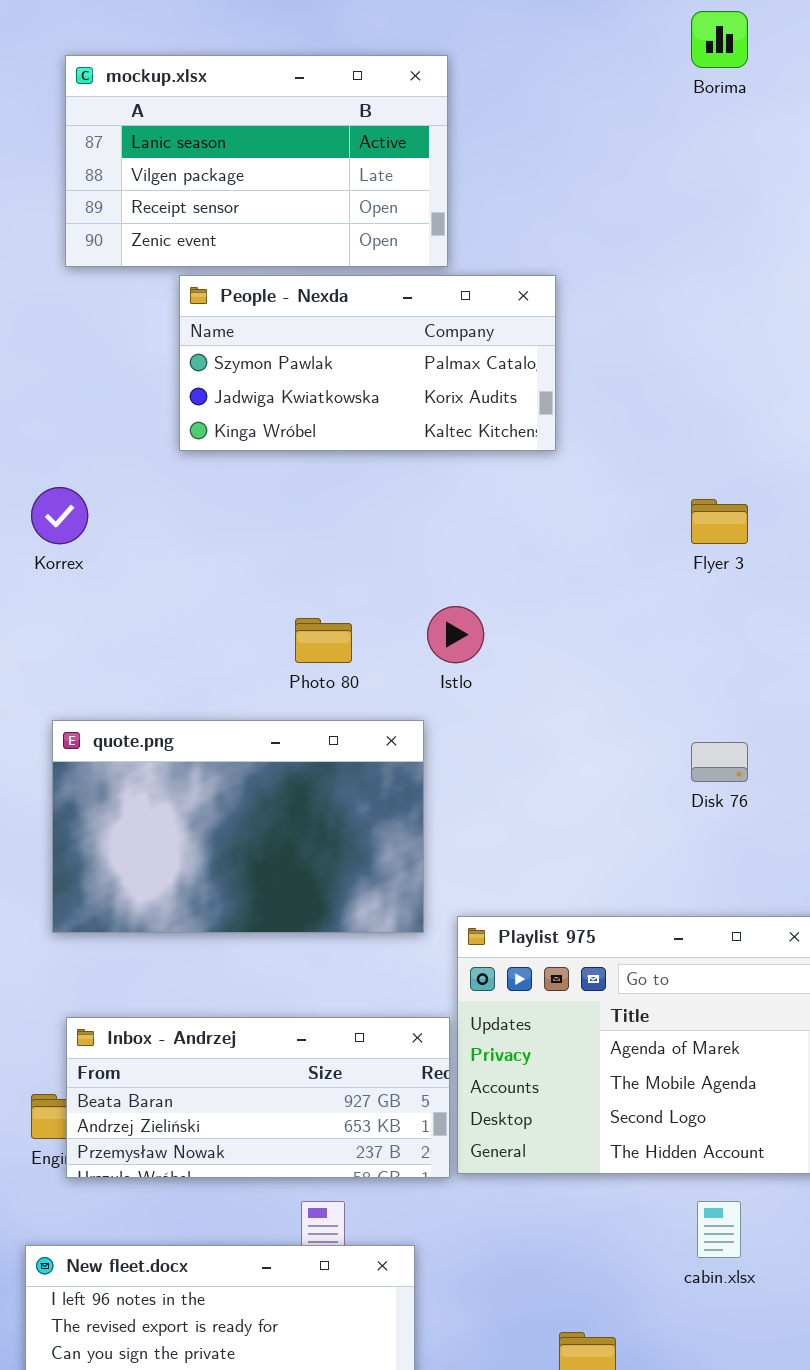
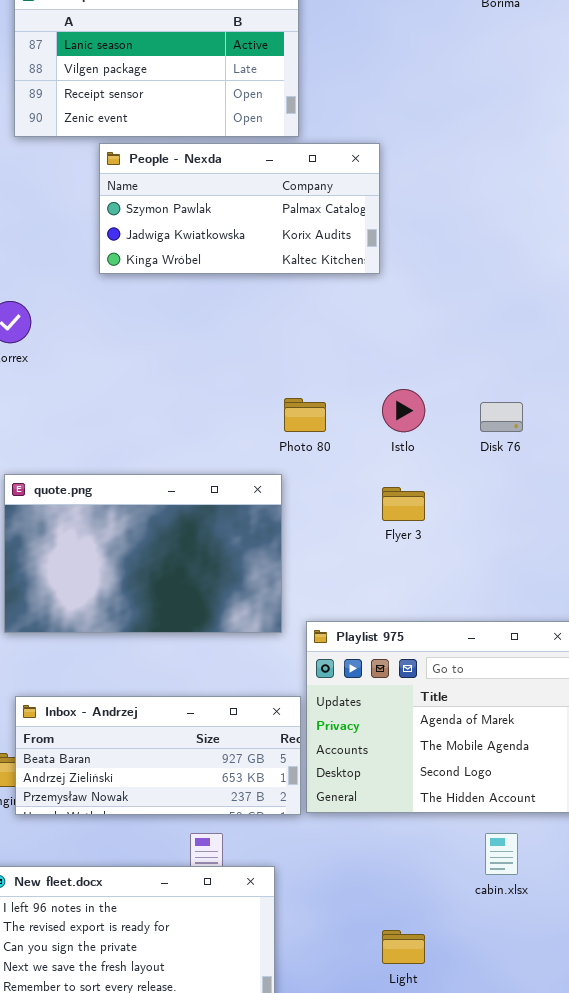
Flyer 3: [691,499,748,544] -> [382,487,425,521], moved
Istlo: [427,606,484,663] -> [382,389,425,432], moved
Photo 80: [295,618,352,663] -> [284,398,326,432], moved
Disk 76: [691,742,748,782] -> [480,402,523,432], moved

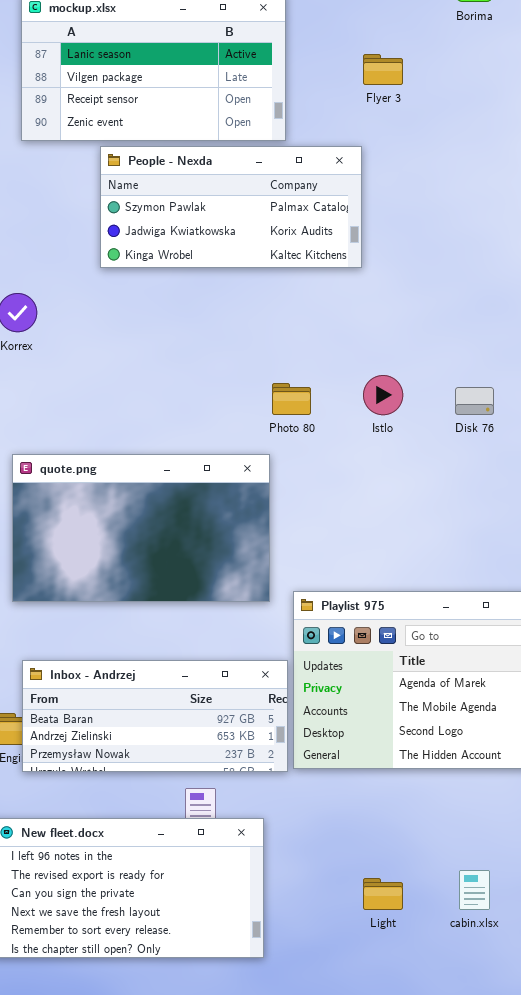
Flyer 3: [382,487,425,521] -> [363,54,403,85], moved
cabin.xlsx: [485,833,518,875] -> [459,870,490,910], moved

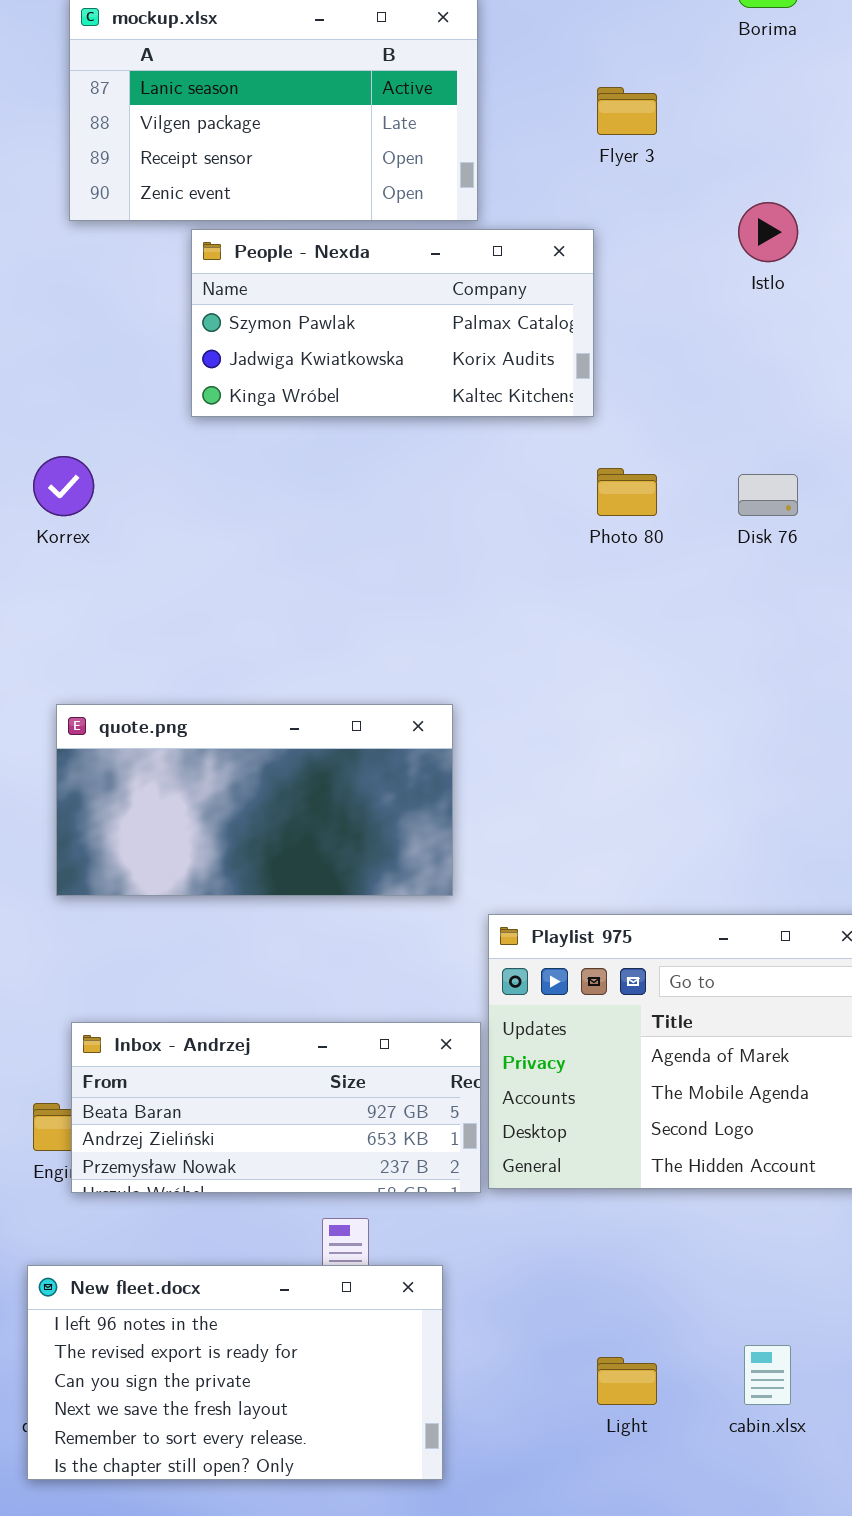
Istlo: [363,375,403,415] -> [738,202,798,262], moved
Photo 80: [272,383,311,415] -> [597,468,657,516], moved
Disk 76: [455,387,494,415] -> [738,474,798,516], moved
quote.png: [12,454,270,602] -> [56,704,453,896], resized

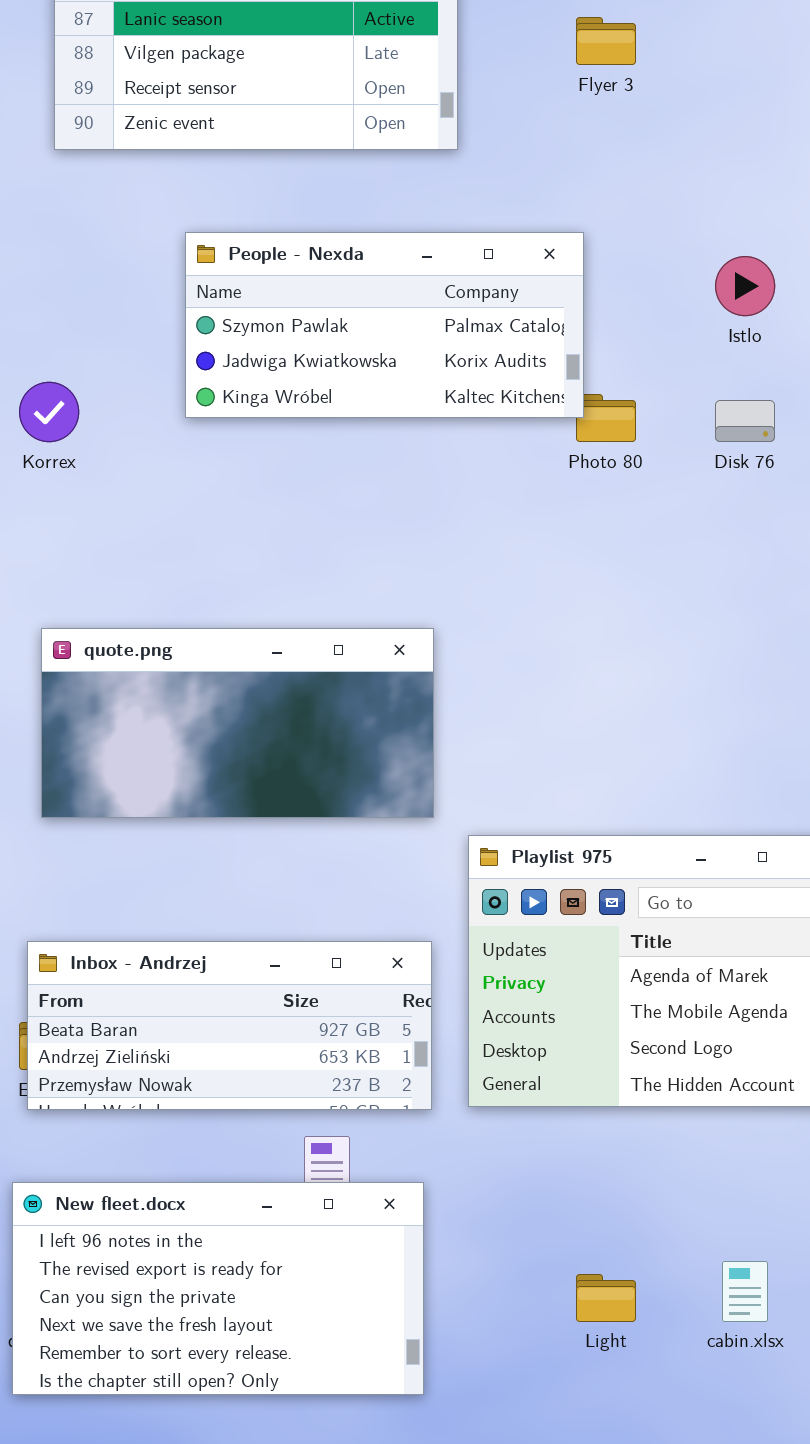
Istlo: [738,202,798,262] -> [715,256,775,316], moved
People - Nexda: [191,229,594,417] -> [185,232,584,418], moved
Inbox - Andrzej: [71,1022,481,1193] -> [27,941,432,1110], moved

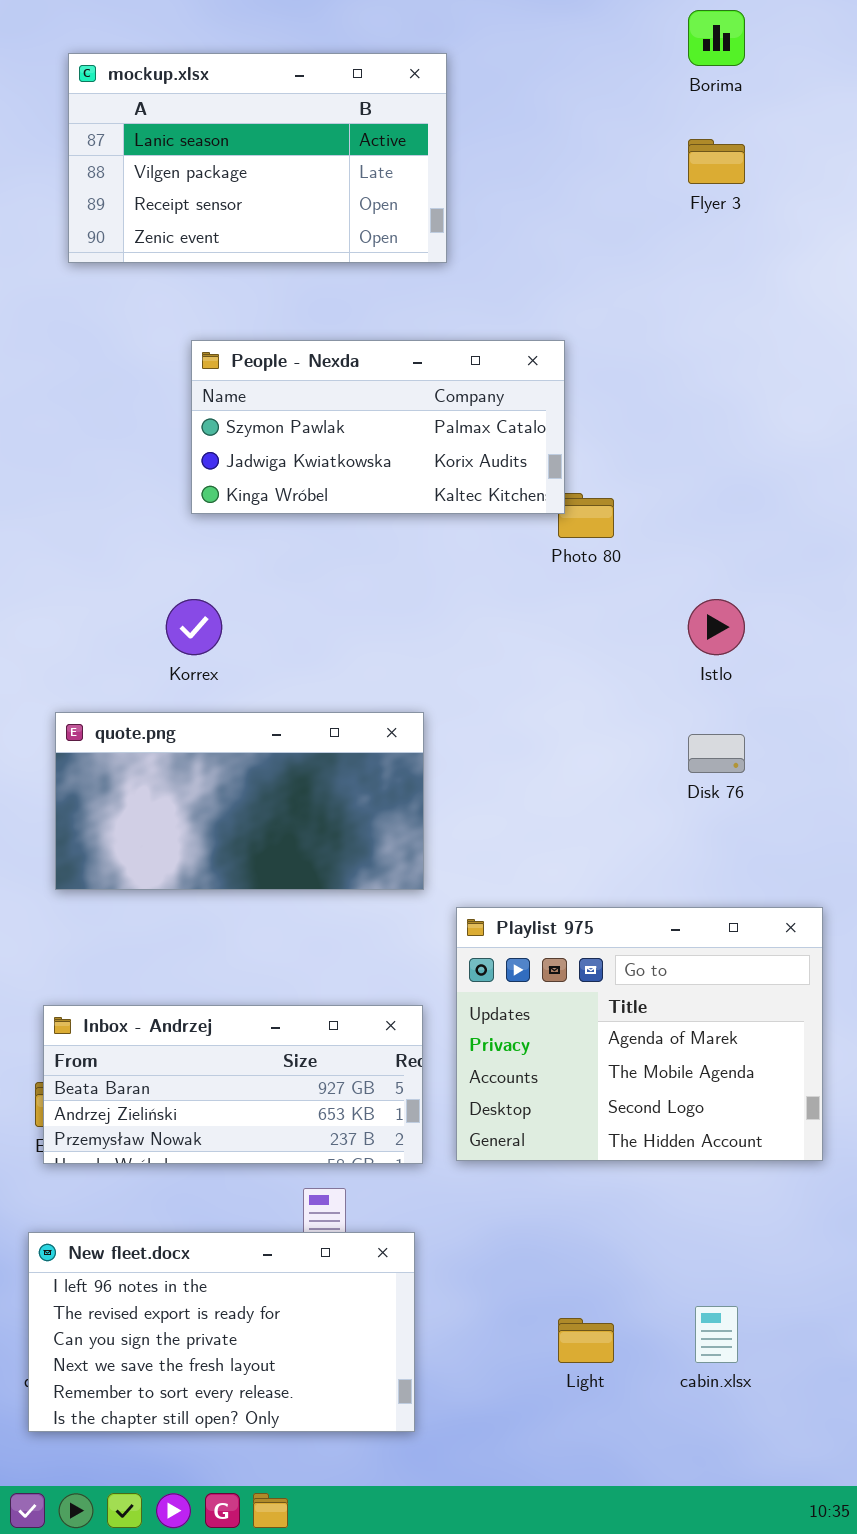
Flyer 3: [576,17,636,65] -> [688,139,745,184], moved
Istlo: [715,256,775,316] -> [688,599,745,655], moved
Korrex: [19,382,79,442] -> [166,599,222,655], moved
Disk 76: [715,400,775,442] -> [688,734,745,773], moved

